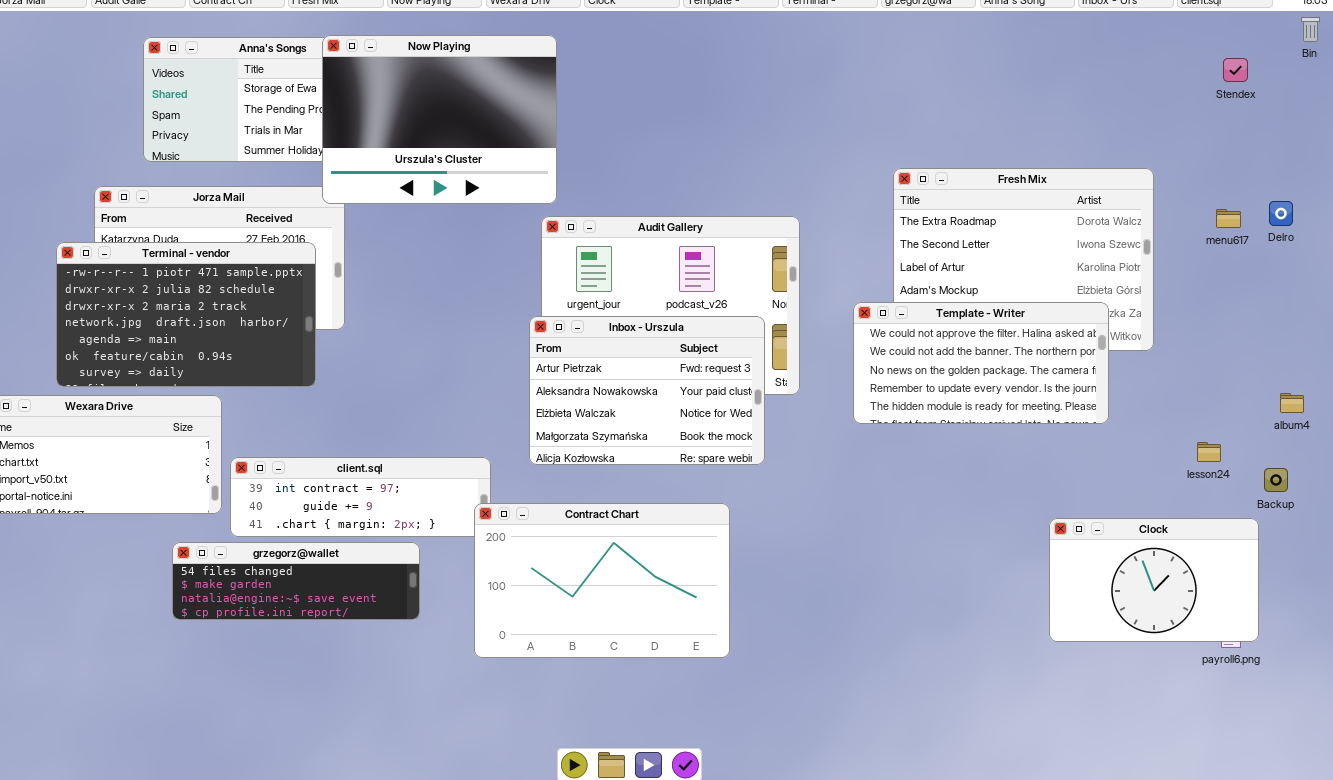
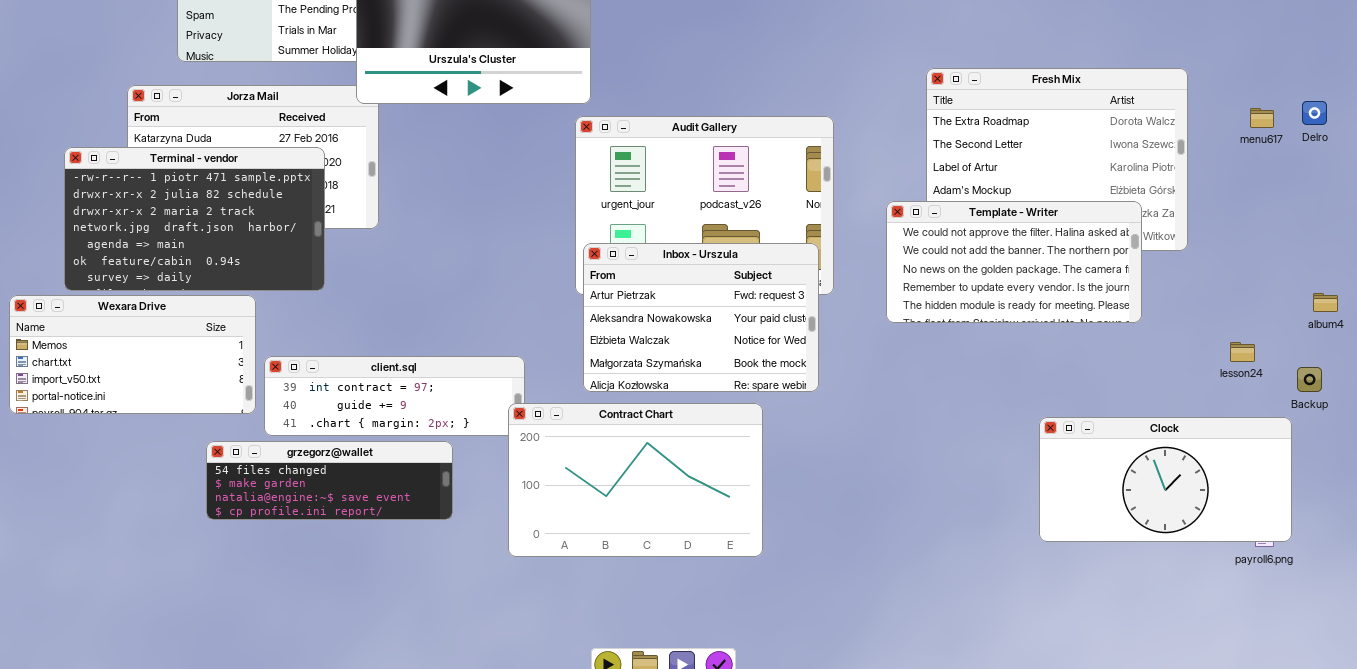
Terminal - vendor: [56,242,316,387] -> [64,147,325,291], moved
Inbox - Urszula: [529,316,765,465] -> [583,243,819,392], moved
Clock: [1049,518,1259,642] -> [1039,417,1292,542], resized

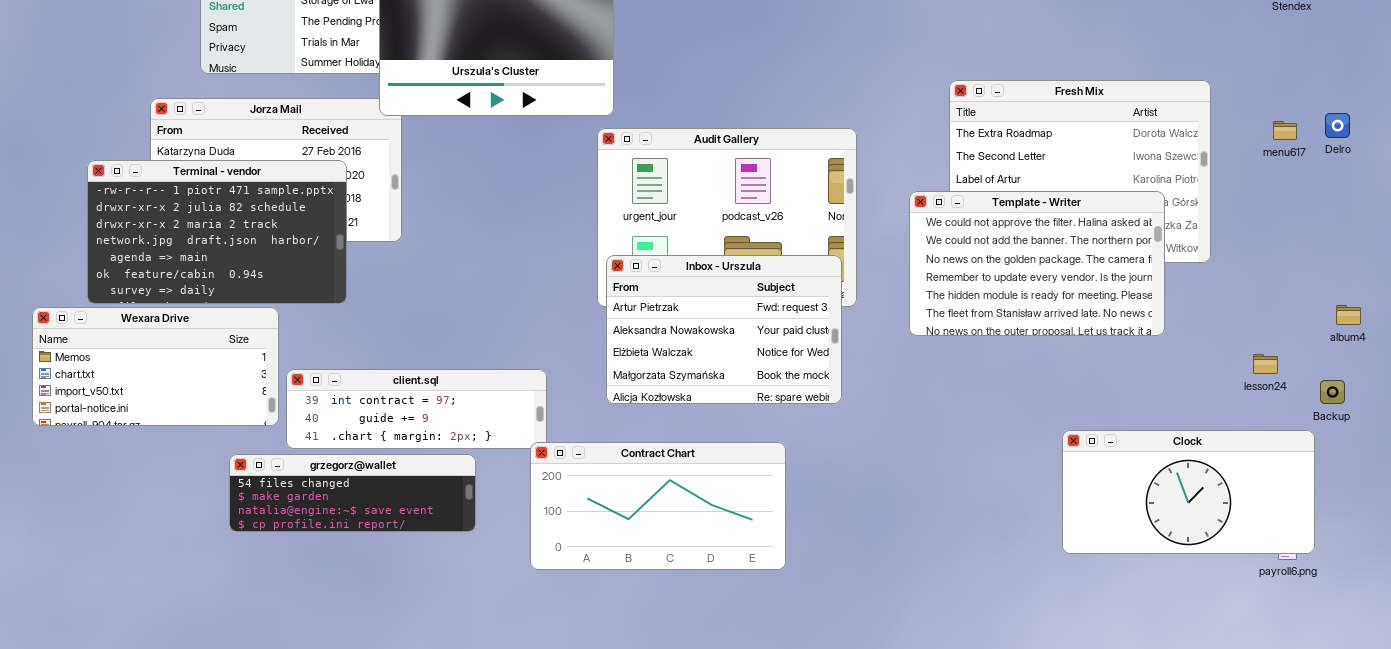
Template - Writer: [886,201,1142,323] -> [909,191,1165,336], resized
Contract Chart: [508,403,763,557] -> [530,442,786,570], resized

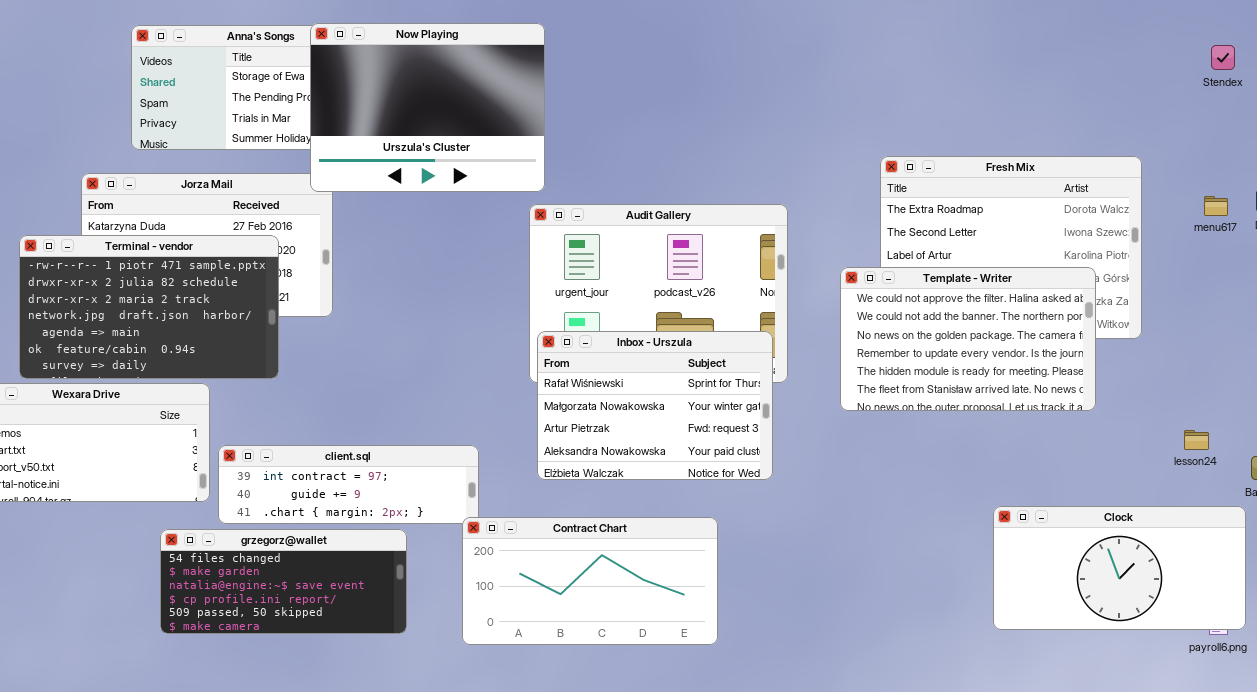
Inbox - Urszula: [606,255,842,404] -> [537,331,773,480], scrolled up 2 rows
grzegorz@wallet: [229,454,476,532] -> [160,529,407,634], resized

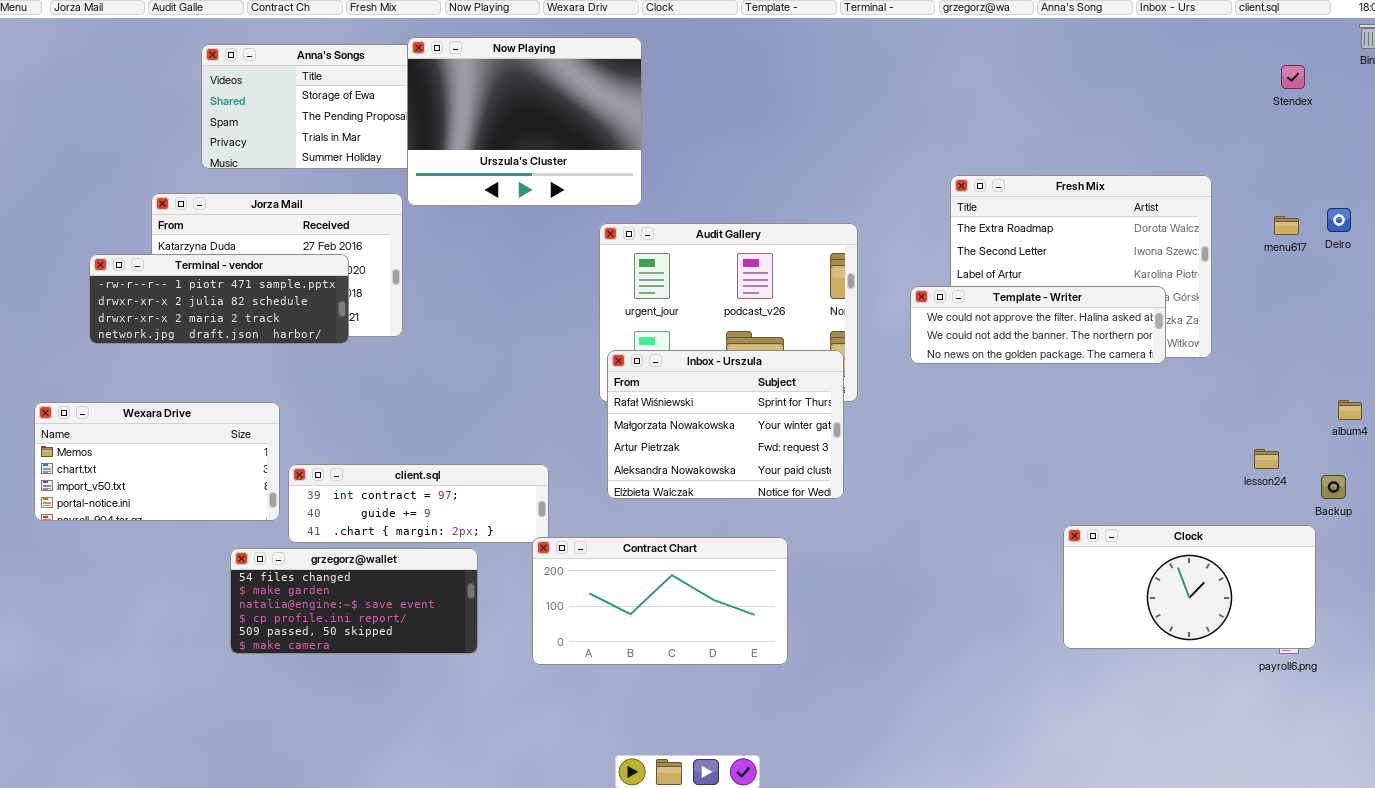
Now Playing: [310,23,545,192] -> [407,37,642,206], moved
Terminal - vendor: [19,235,279,379] -> [89,254,349,344], resized
Template - Writer: [840,267,1096,411] -> [910,286,1166,364], resized

